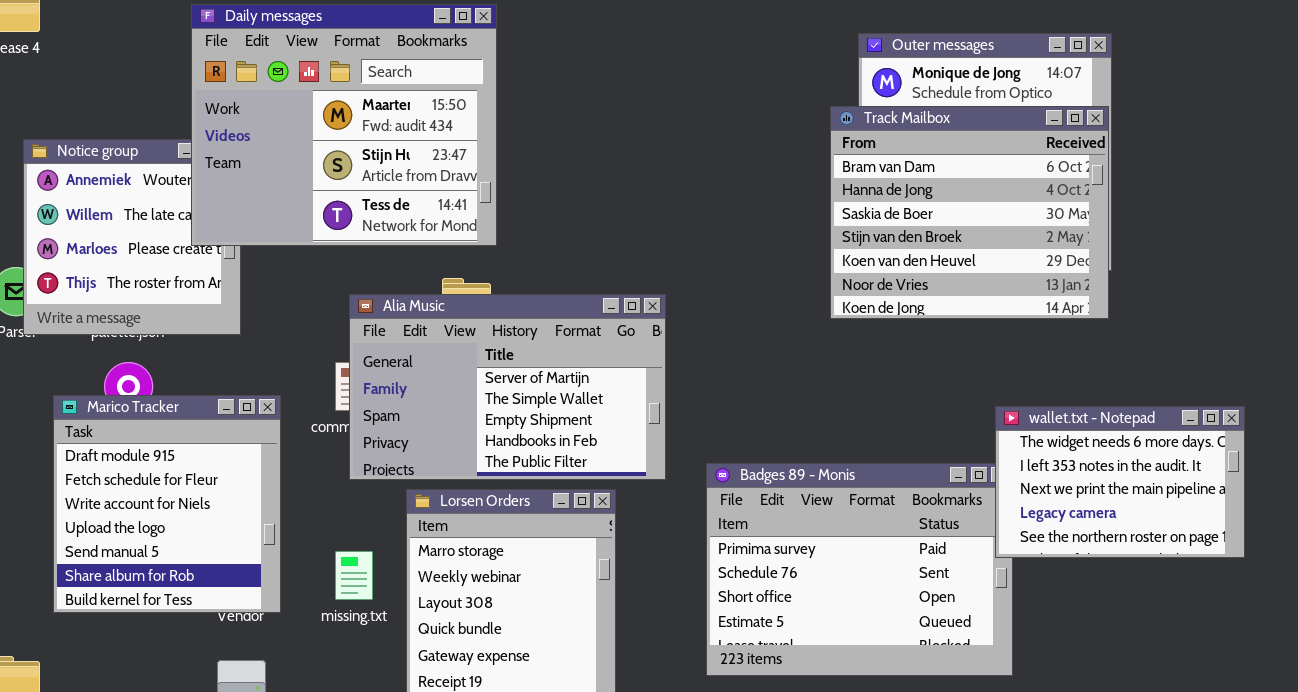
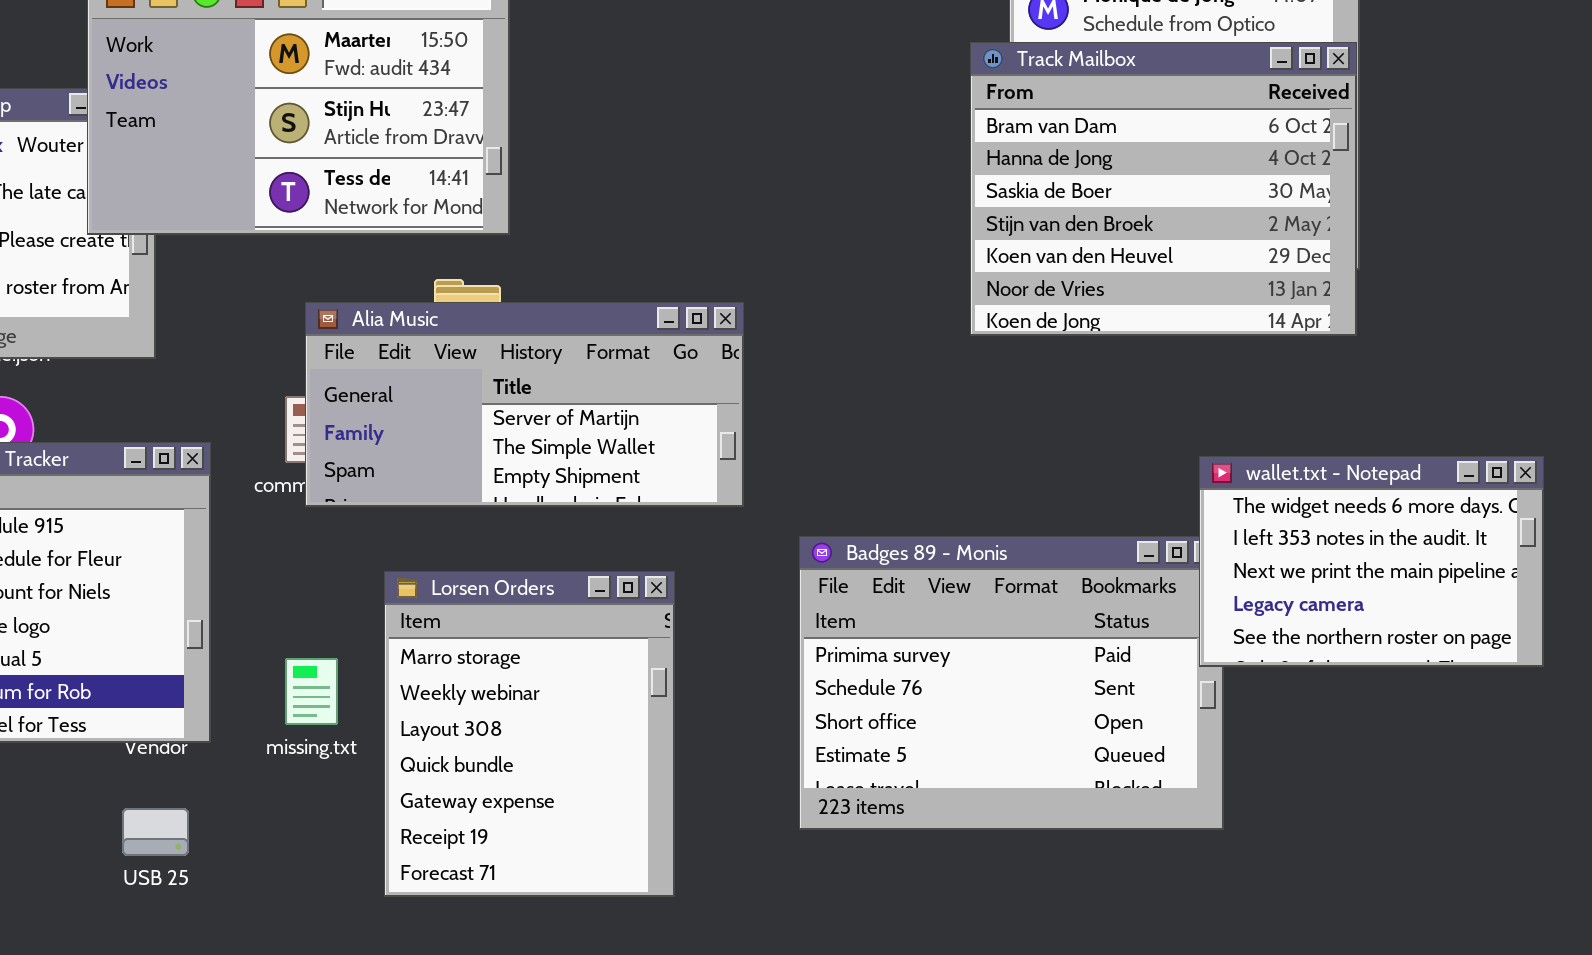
Alia Music: [349,294,666,480] -> [305,302,744,507], resized

